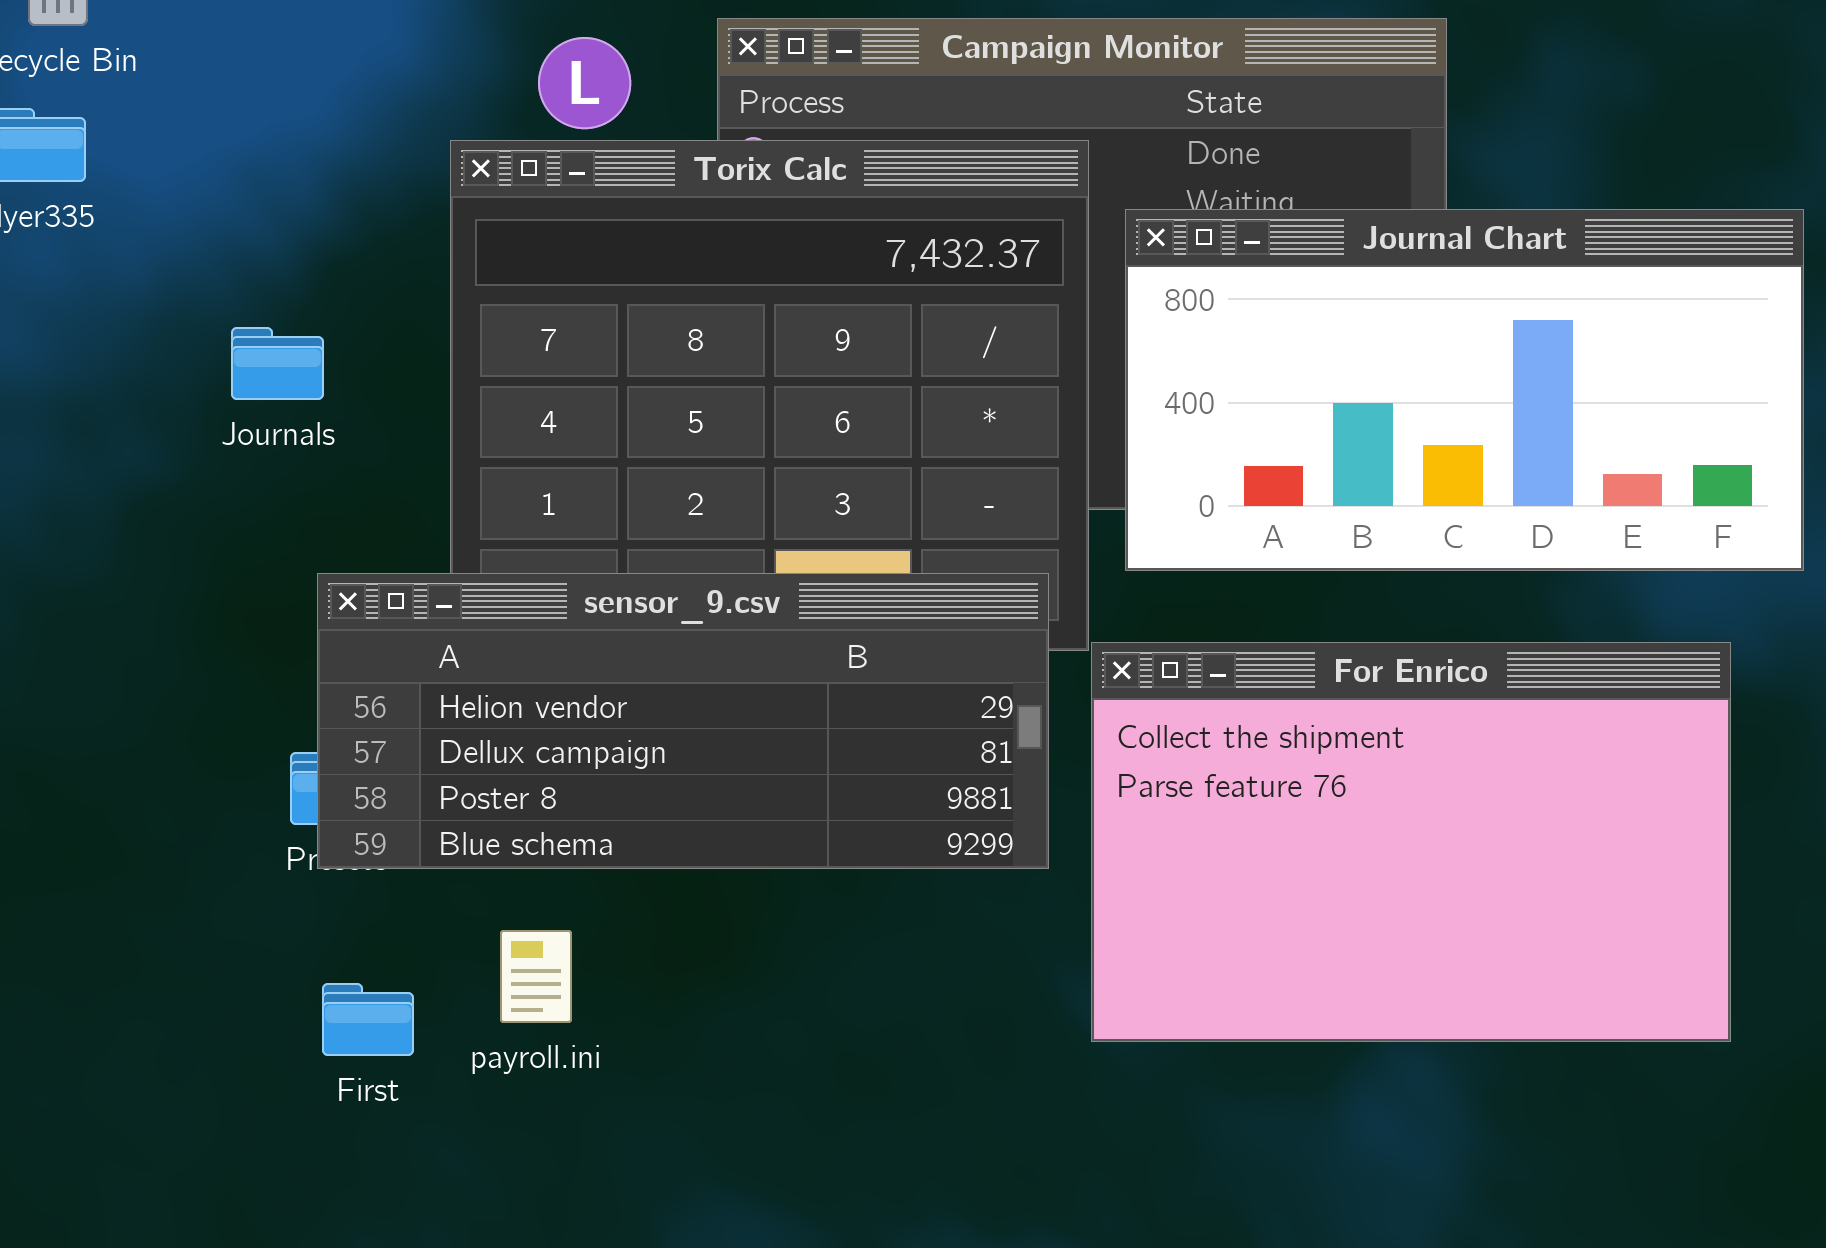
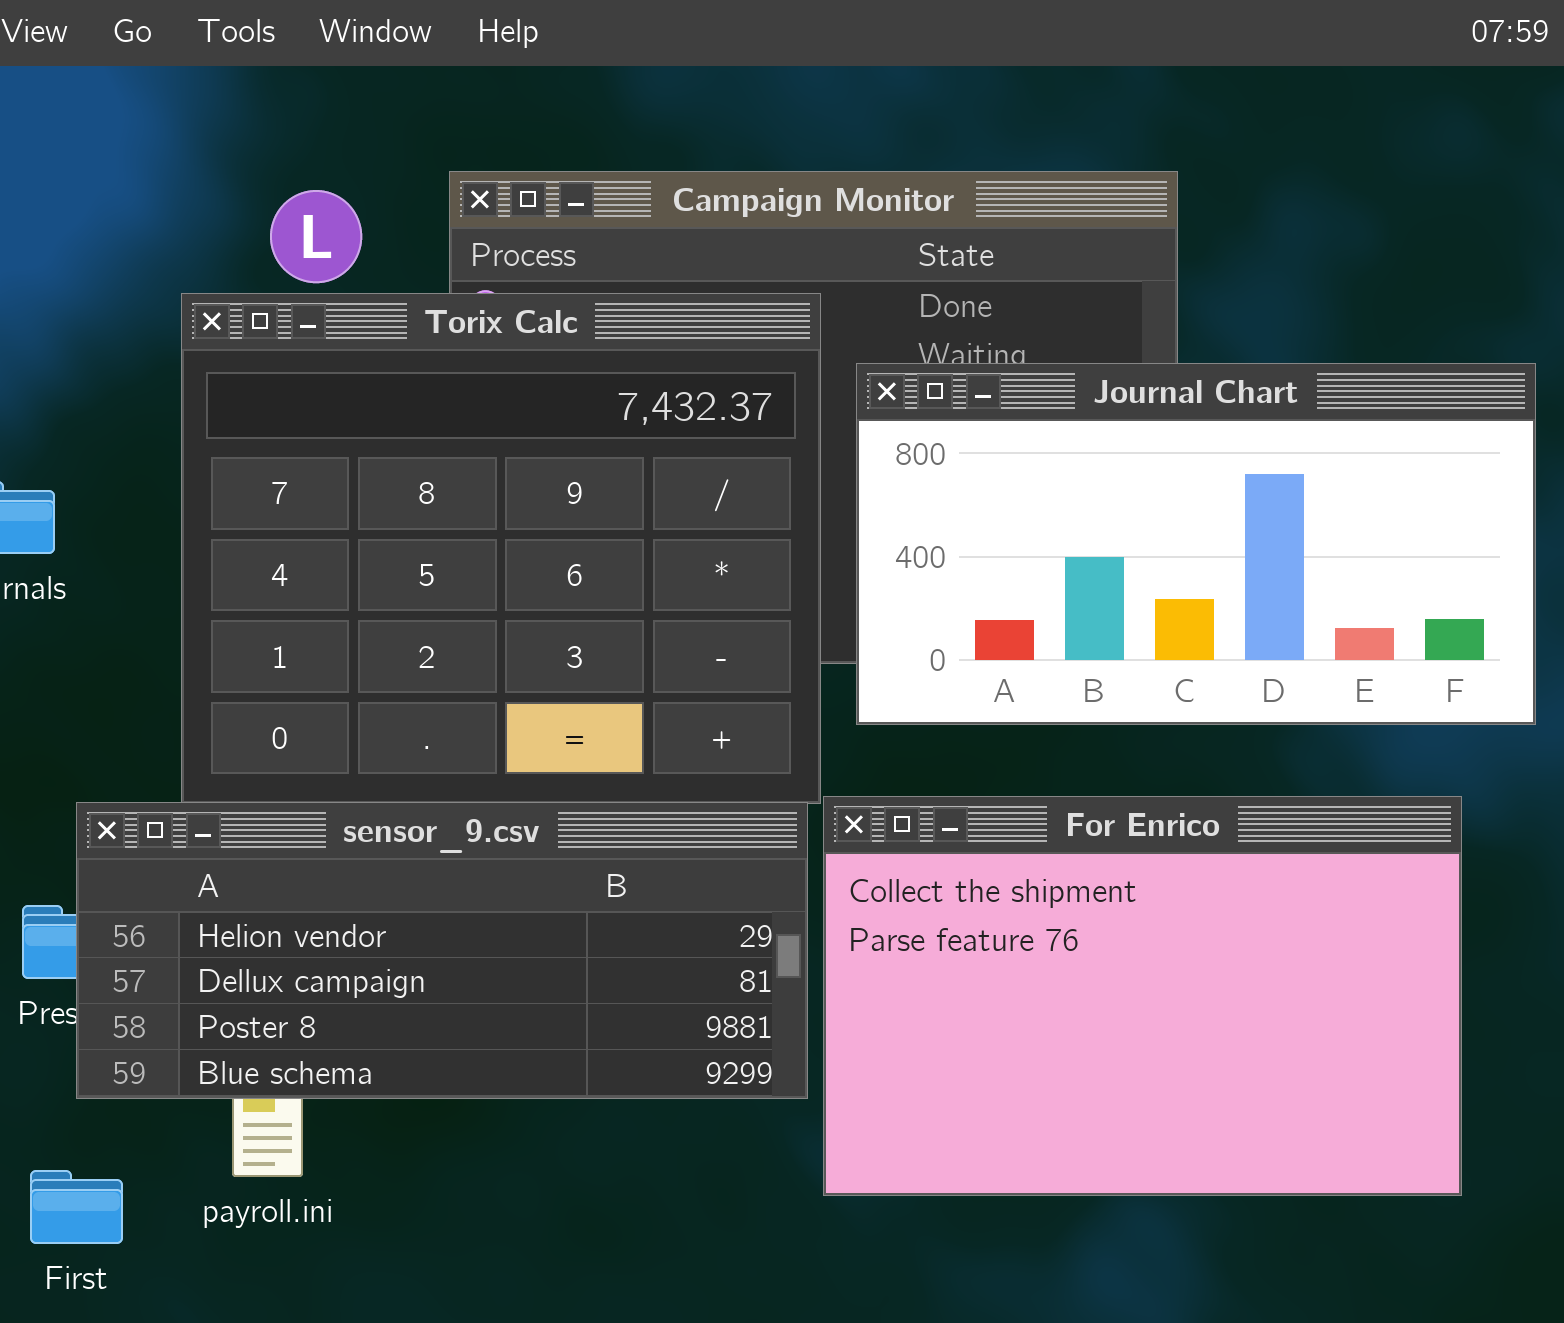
sensor_9.csv: [317,573,1049,869] -> [76,802,808,1099], moved
First: [322,983,414,1056] -> [30,1170,123,1244], moved

